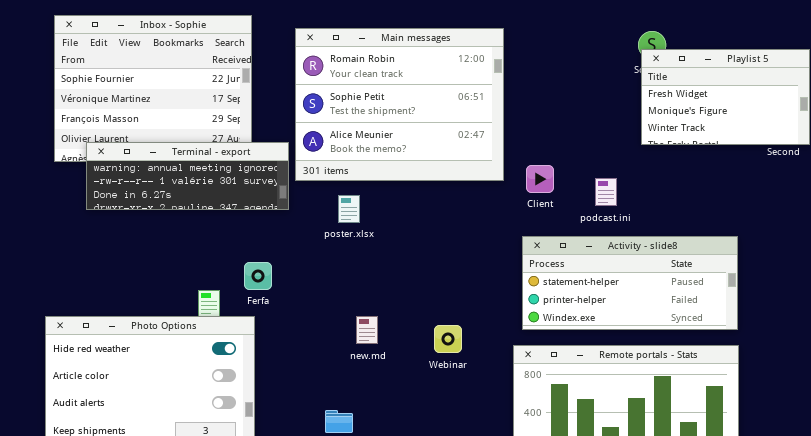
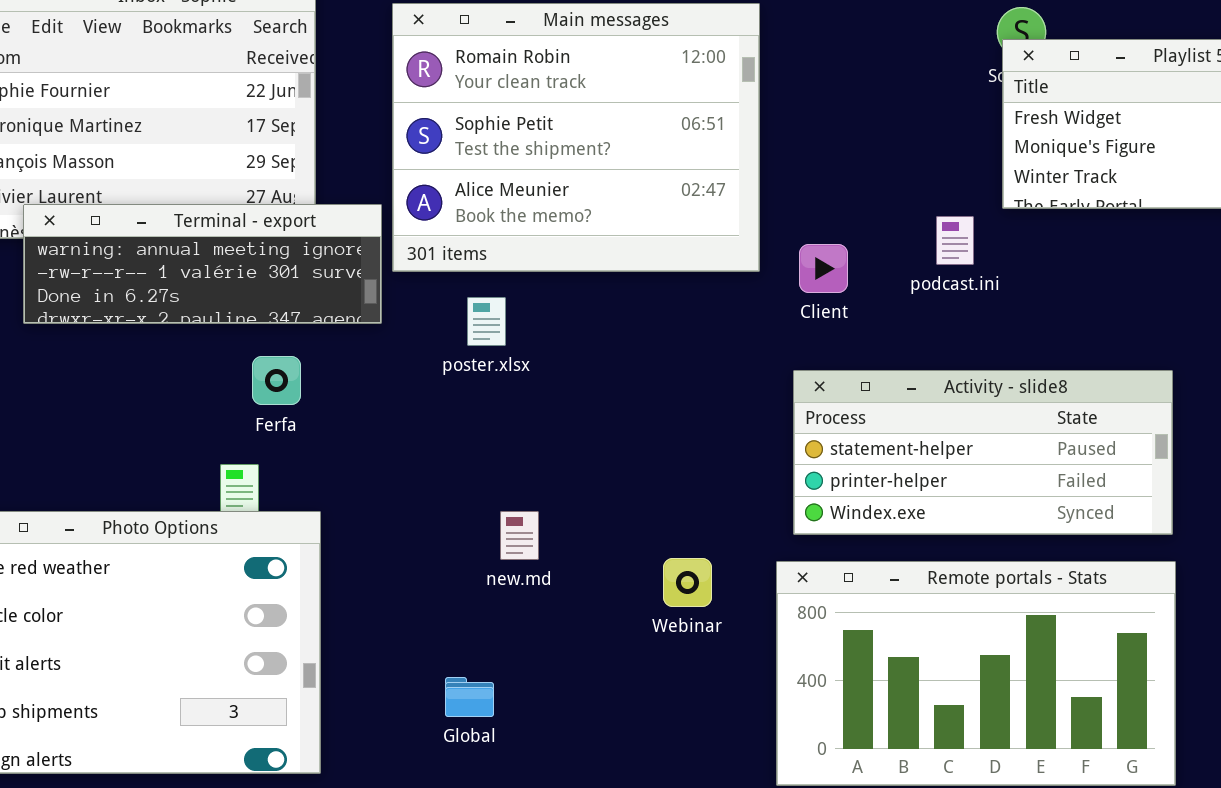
podcast.ini: [595,178,617,206] -> [936,216,974,265], moved
Ferfa: [244,262,272,290] -> [252,356,301,405], moved
Webinar: [434,325,462,353] -> [663,558,712,607], moved

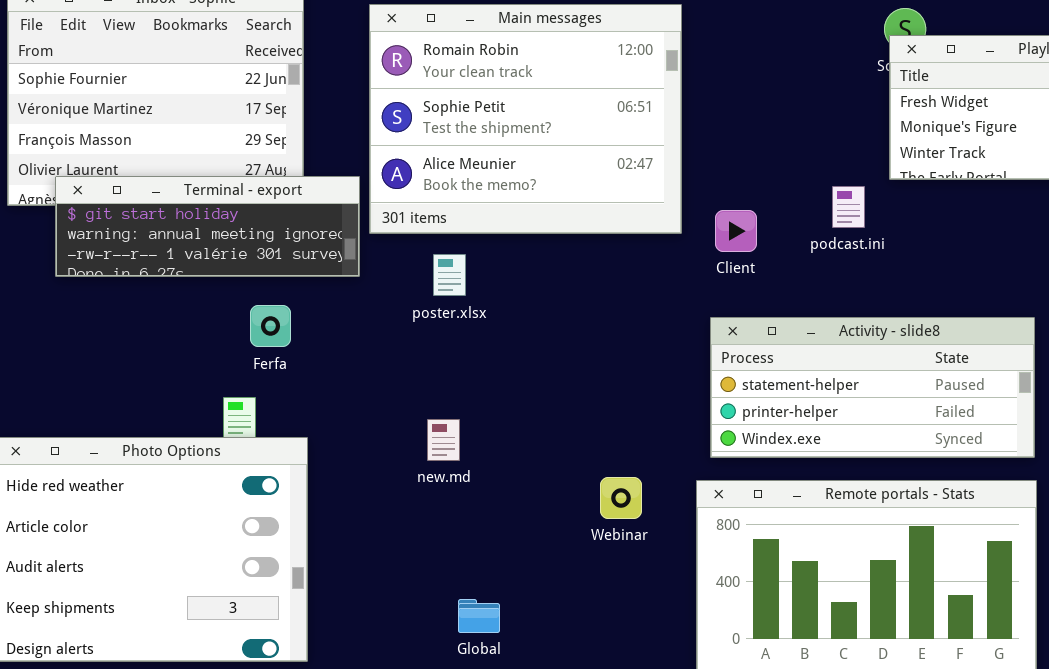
Terminal - export: [23,204,382,324] -> [55,176,360,277], scrolled up 1 row
new.md: [500,511,539,560] -> [427,419,460,461], moved
Global: [445,677,494,717] -> [458,599,500,633], moved

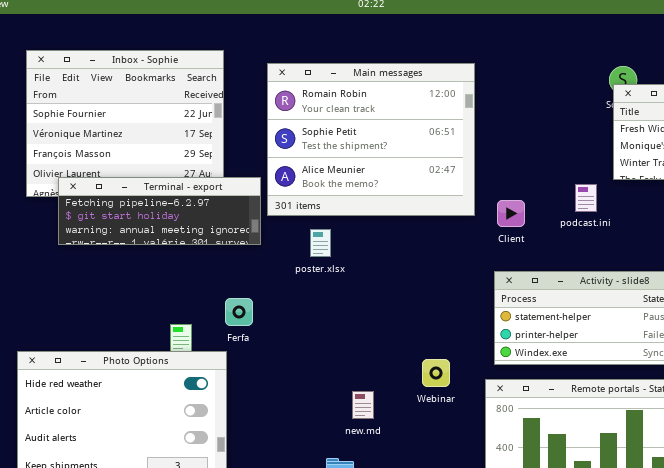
Terminal - export: [55,176,360,277] -> [58,177,261,245], scrolled up 1 row
Ferfa: [250,305,291,347] -> [225,298,253,326], moved
new.md: [427,419,460,461] -> [352,391,374,419], moved
Webinar: [600,477,642,519] -> [422,359,450,387], moved

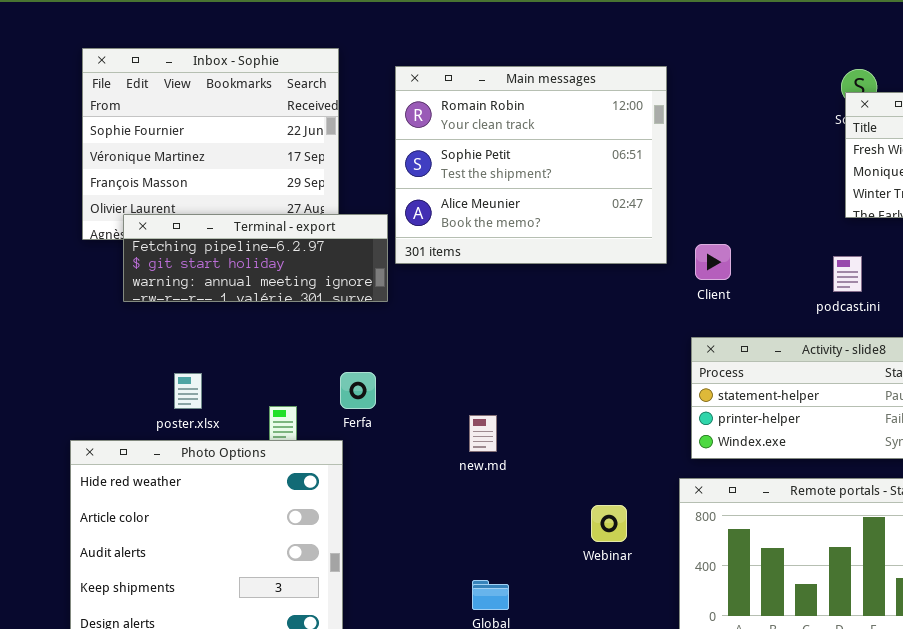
podcast.ini: [575,184,597,212] -> [833,256,862,292], moved
poster.xlsx: [310,229,331,257] -> [174,373,202,409], moved
Webinar: [422,359,450,387] -> [591,505,627,542], moved
new.md: [352,391,374,419] -> [469,415,497,452], moved

